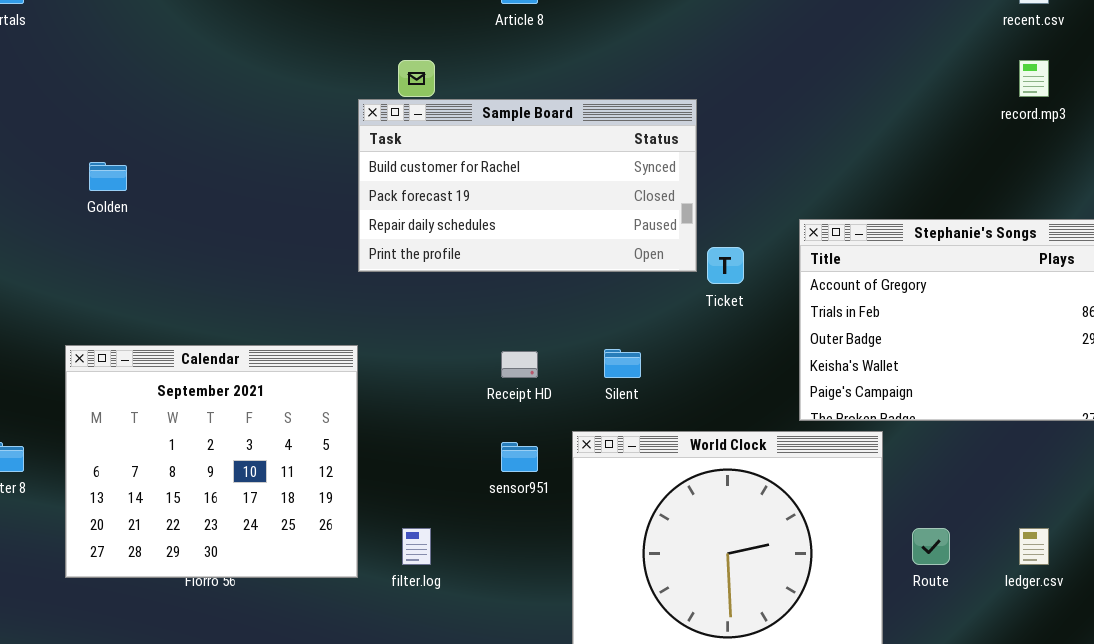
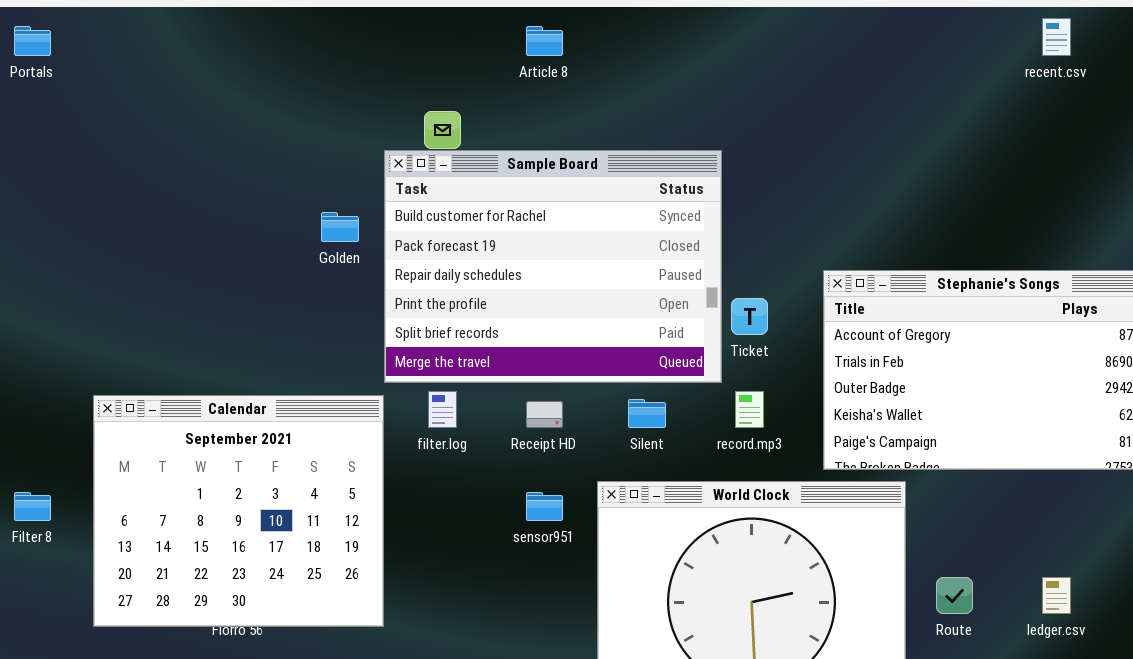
record.mp3: [1019,60,1049,97] -> [735,391,764,428], moved
Sample Board: [358,99,697,272] -> [384,150,722,383], resized
Golden: [89,162,127,191] -> [321,212,359,242], moved
filter.log: [402,528,431,565] -> [428,391,457,428], moved

